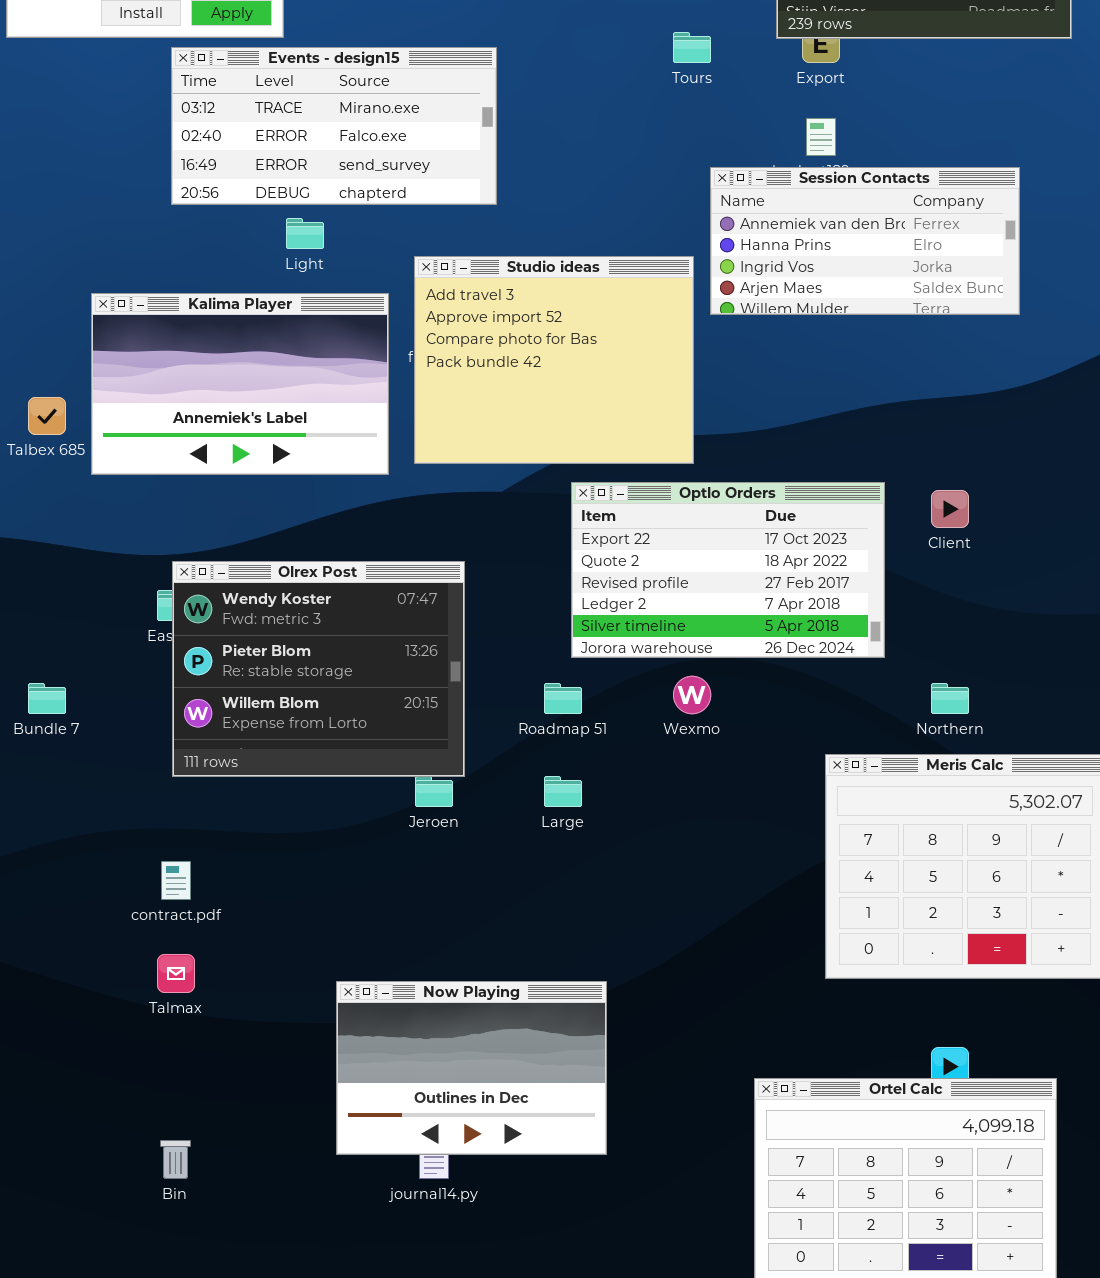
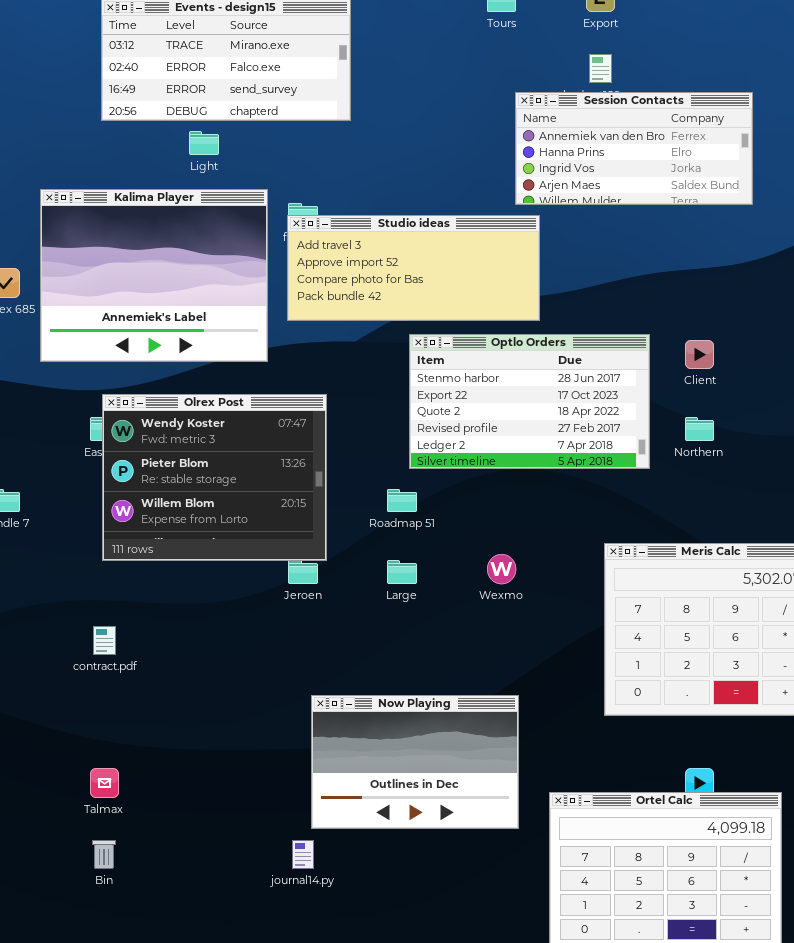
Studio ideas: [414,256,694,464] -> [287,215,540,321], resized
Kalima Player: [91,293,389,475] -> [40,189,268,362], resized
Optlo Orders: [571,482,885,658] -> [409,334,650,469], scrolled up 1 row
Wexmo: [673,676,711,714] -> [487,554,516,584], moved
Northern: [931,683,969,714] -> [685,417,714,441], moved
Talmax: [157,954,195,993] -> [90,768,119,798], moved
Now Playing: [336,981,607,1155] -> [311,695,519,829], moved

